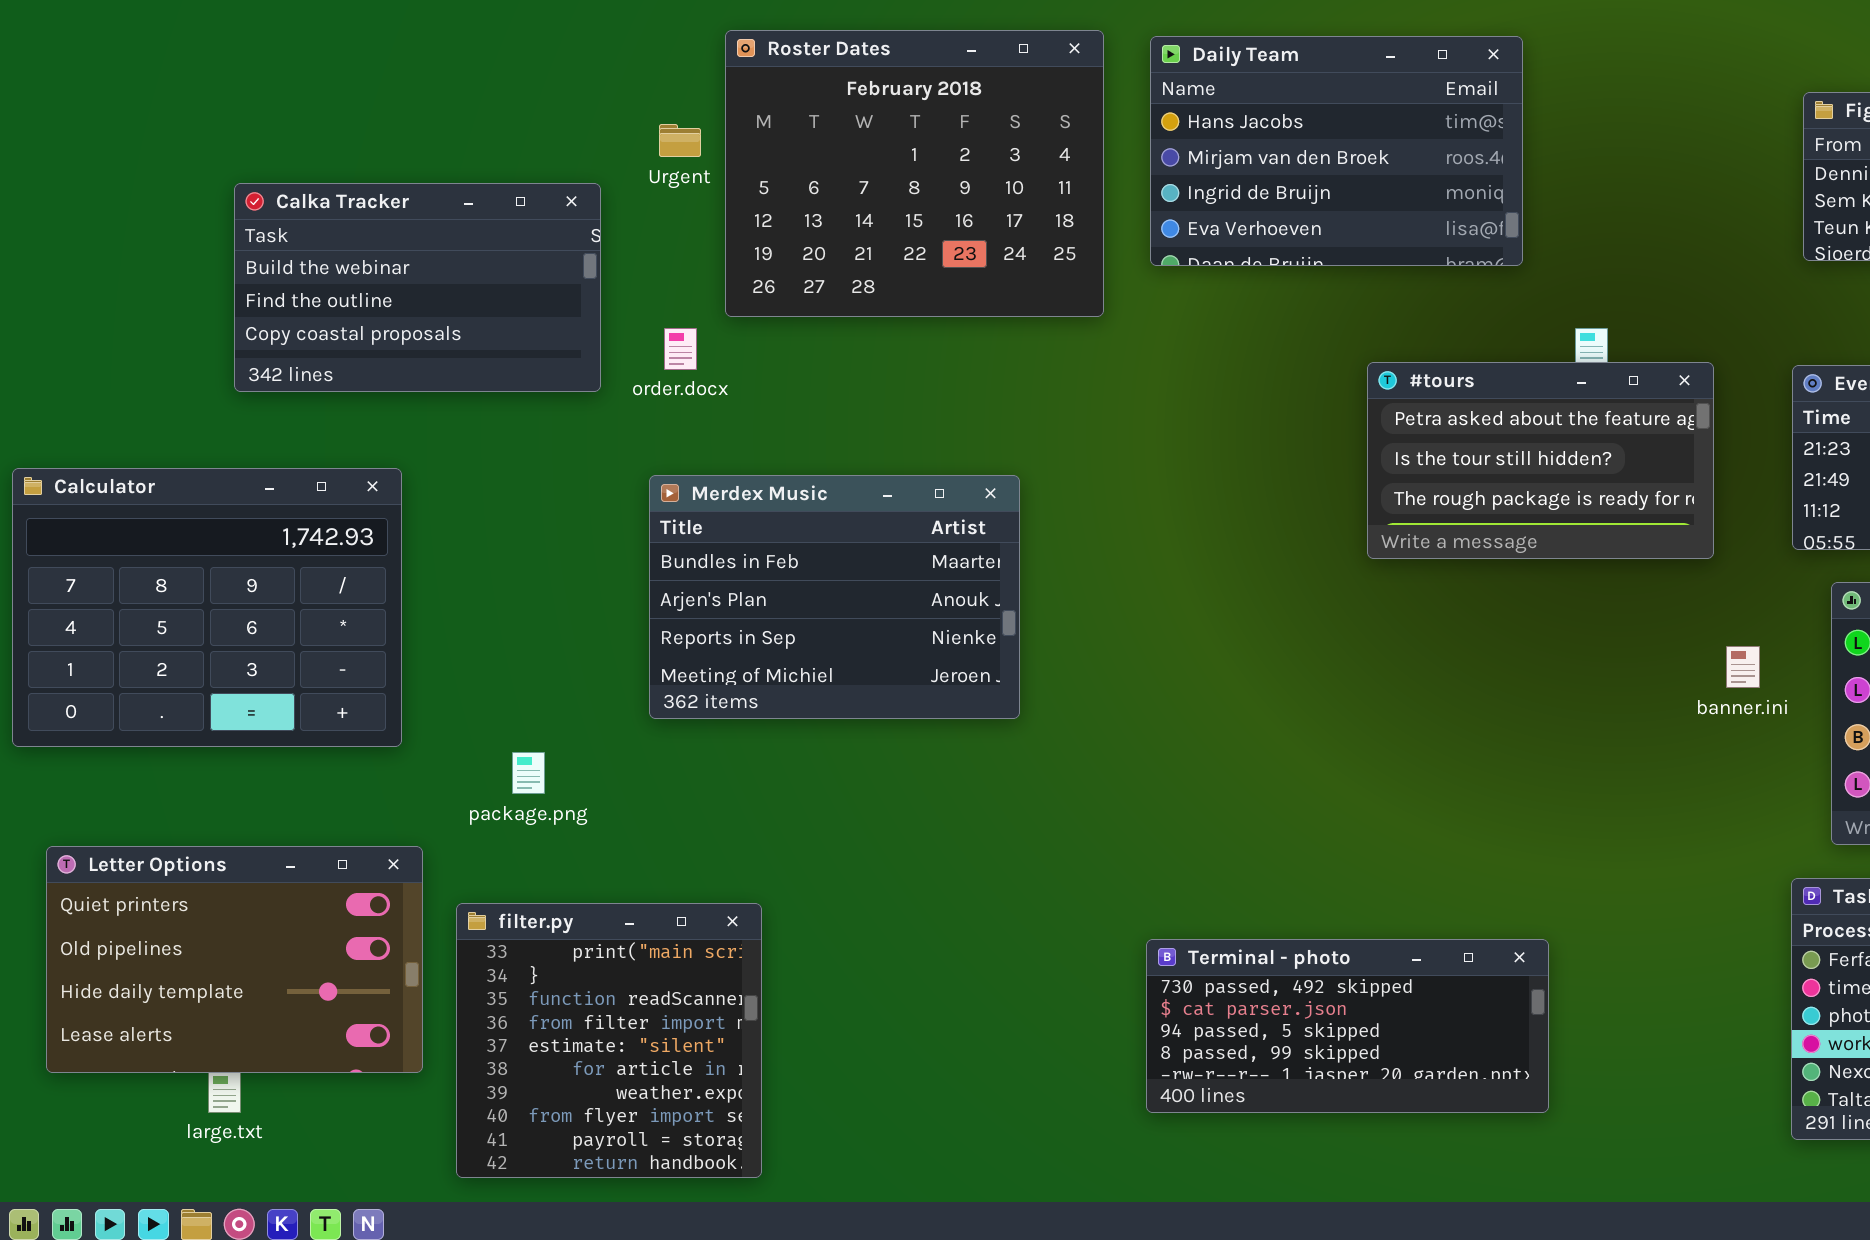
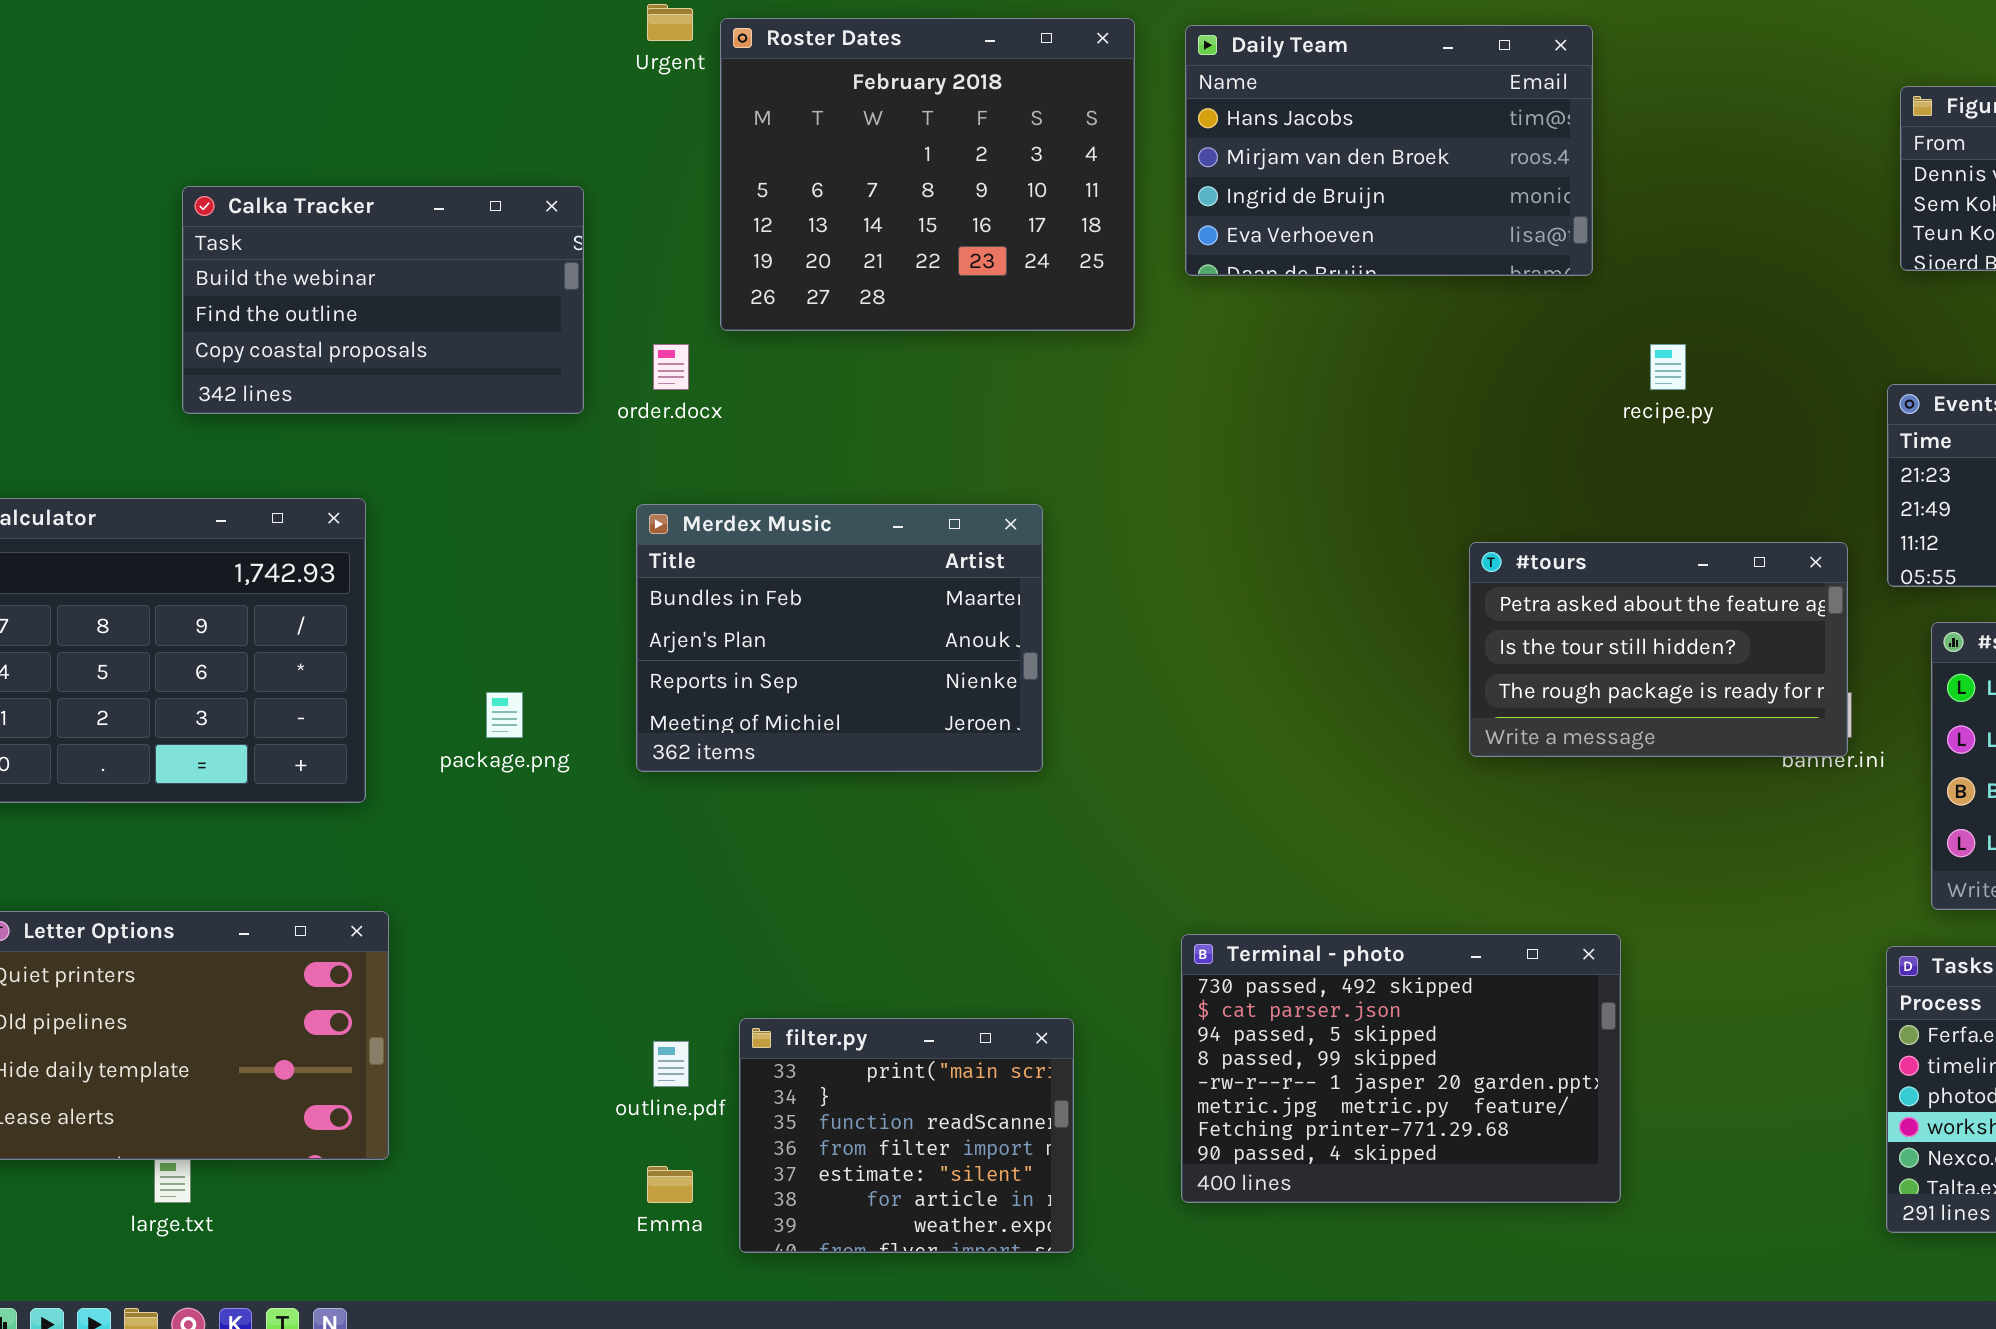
Urgent: [659,124,701,157] -> [647,4,693,41], moved
#tours: [1367,362,1714,559] -> [1469,542,1848,757], moved
package.png: [512,752,545,794] -> [486,692,523,738], moved
filter.py: [456,903,762,1178] -> [739,1018,1074,1253], moved, resized
Terminal - photo: [1146,939,1549,1113] -> [1181,934,1621,1203], resized

